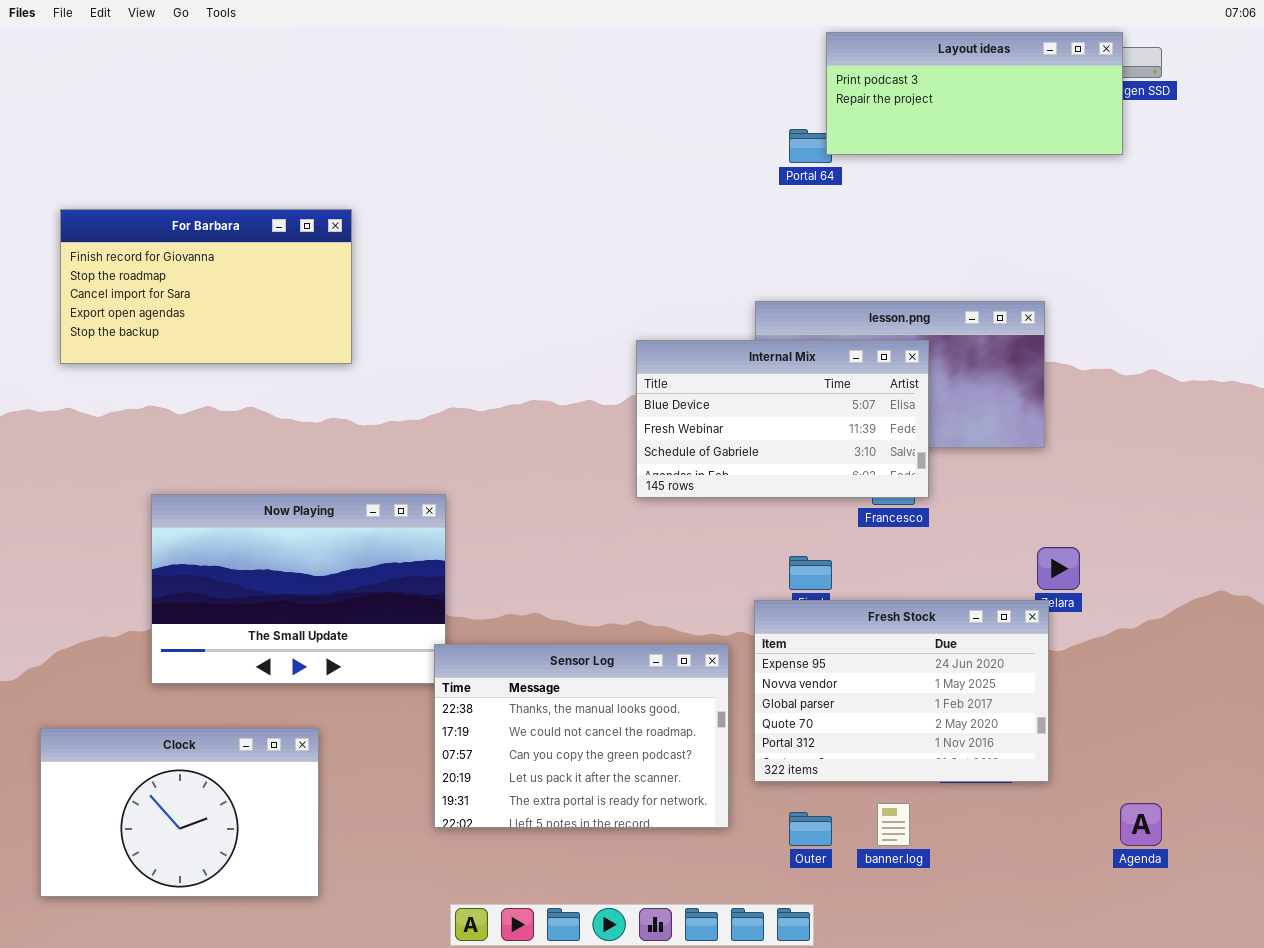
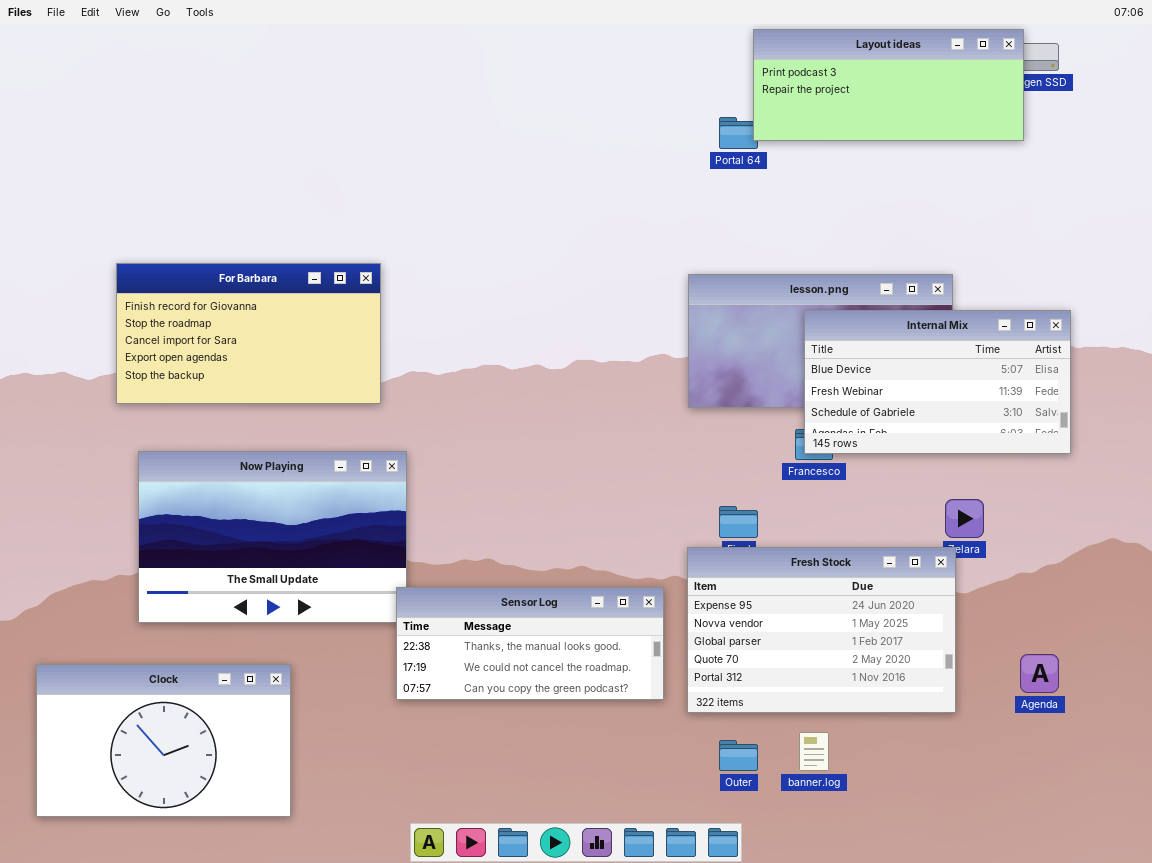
For Barbara: [60,209,352,364] -> [116,263,381,404], moved
Internal Mix: [636,340,929,498] -> [804,310,1071,454], moved
Sensor Log: [434,644,729,828] -> [396,587,664,700], resized
Agenda: [1120,803,1162,846] -> [1020,654,1059,693], moved

